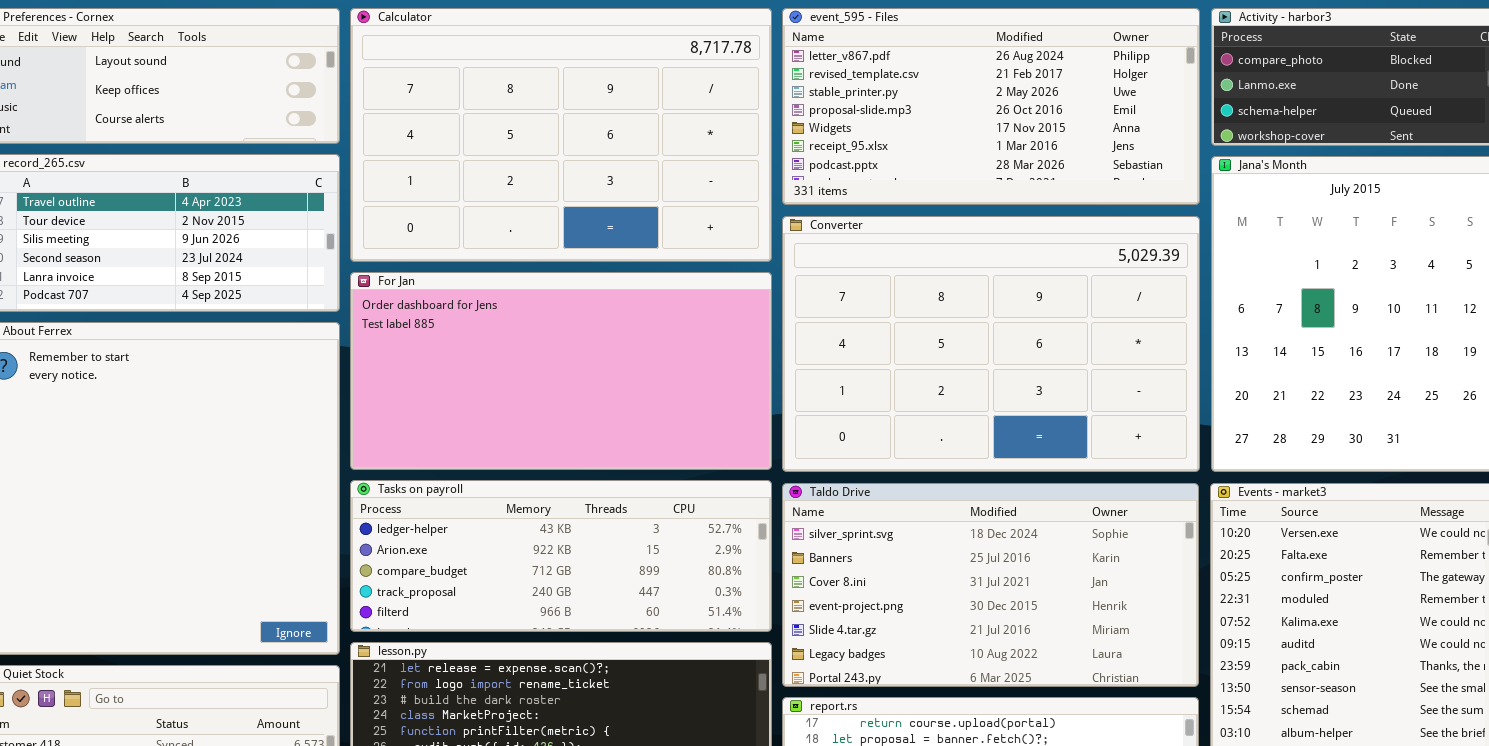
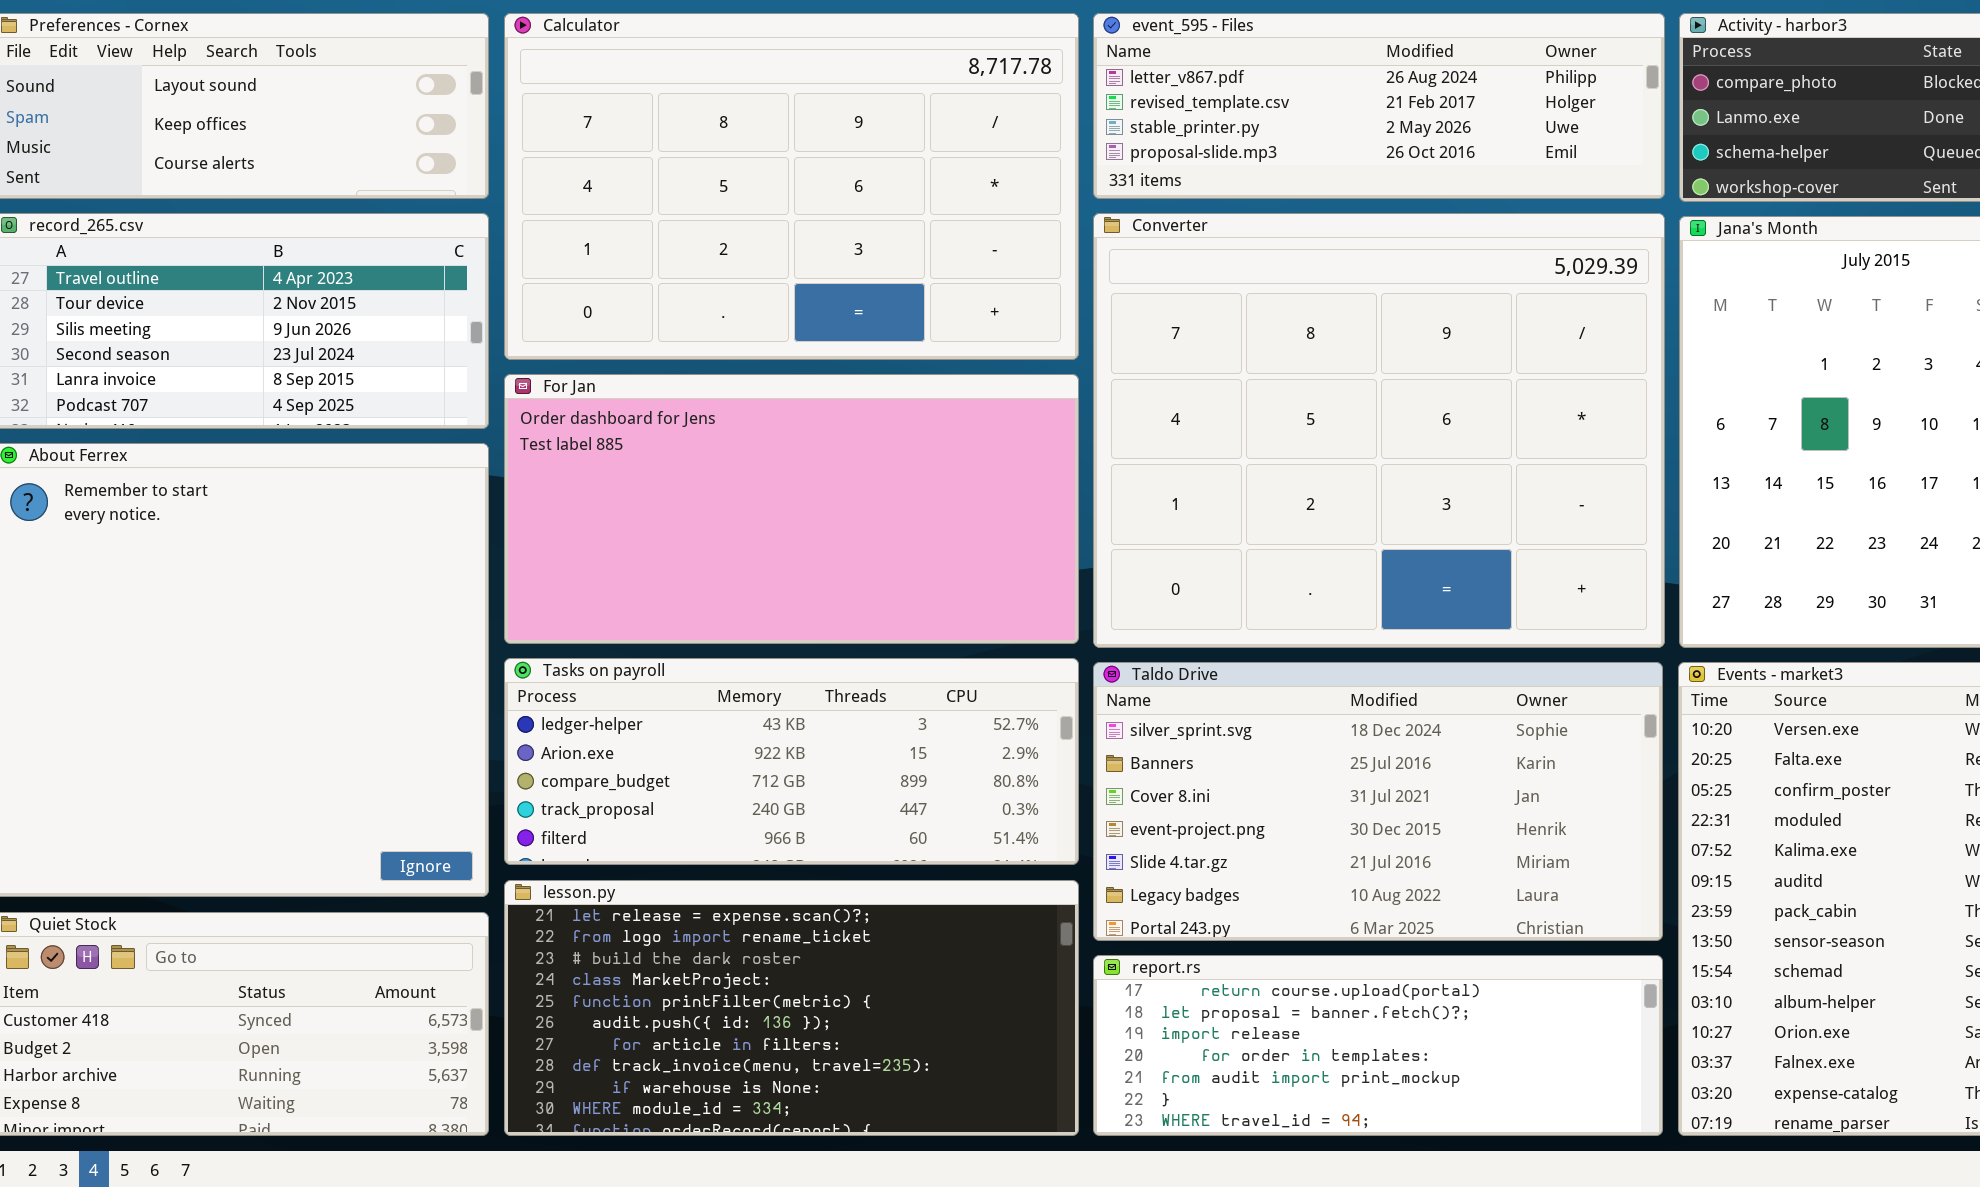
event_595 - Files: [782,8,1200,205] -> [1093,13,1665,199], resized
Converter: [782,216,1200,472] -> [1093,213,1665,648], resized

